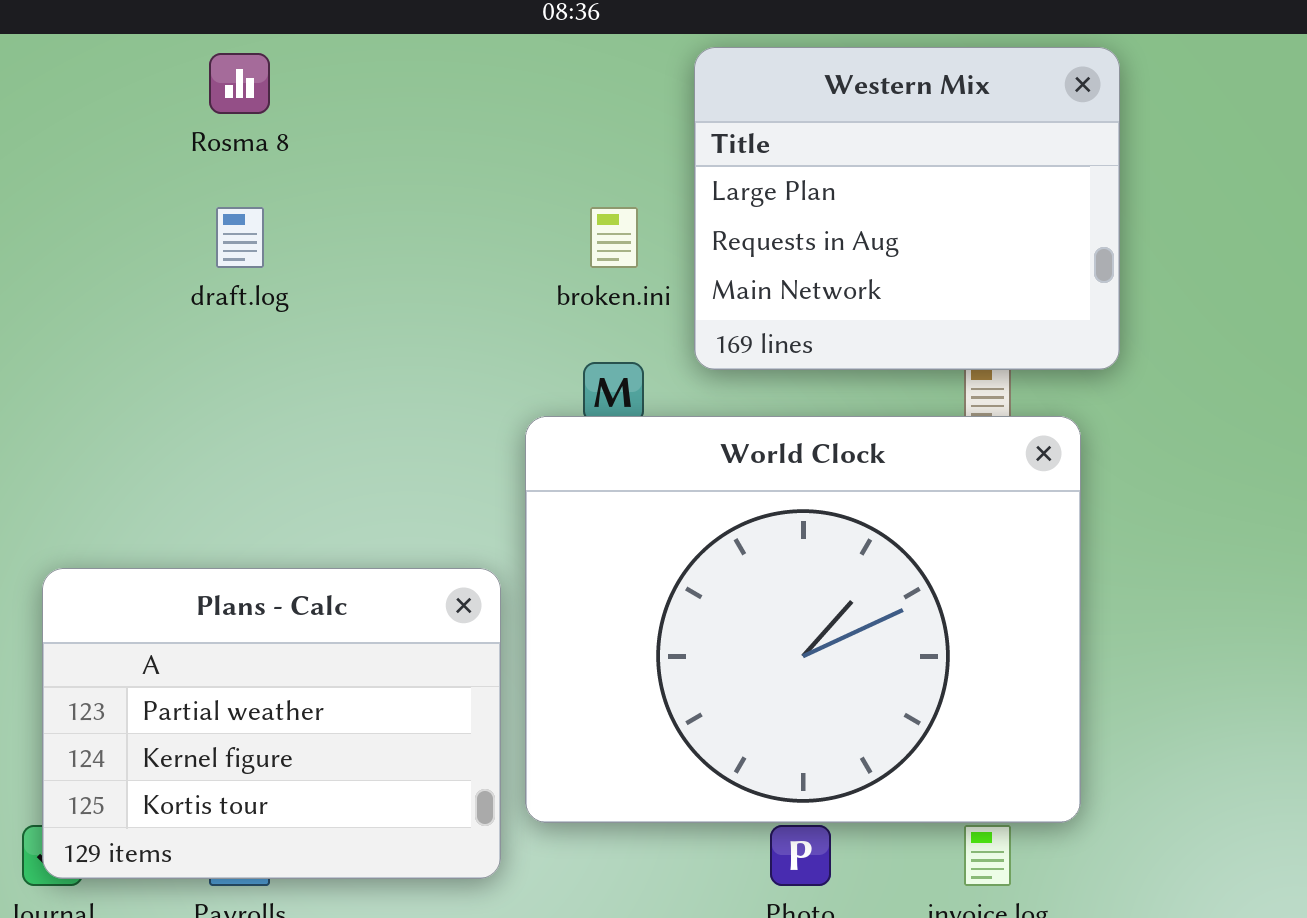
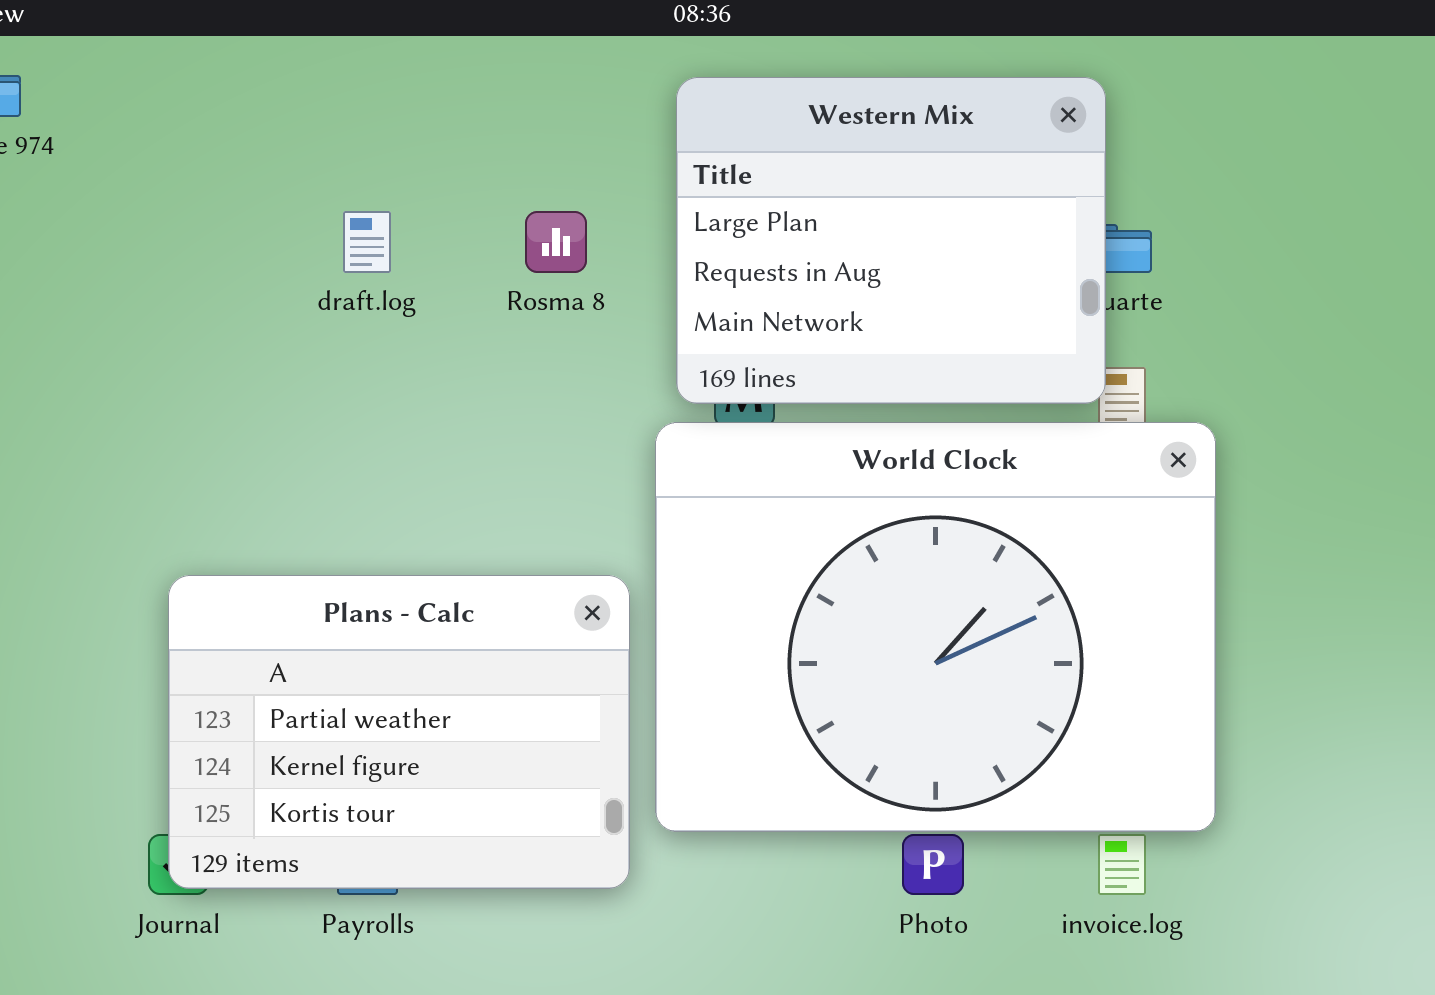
Western Mix: [694,47,1120,370] -> [676,77,1106,404], moved
Rosma 8: [209,53,270,114] -> [525,211,587,273], moved

